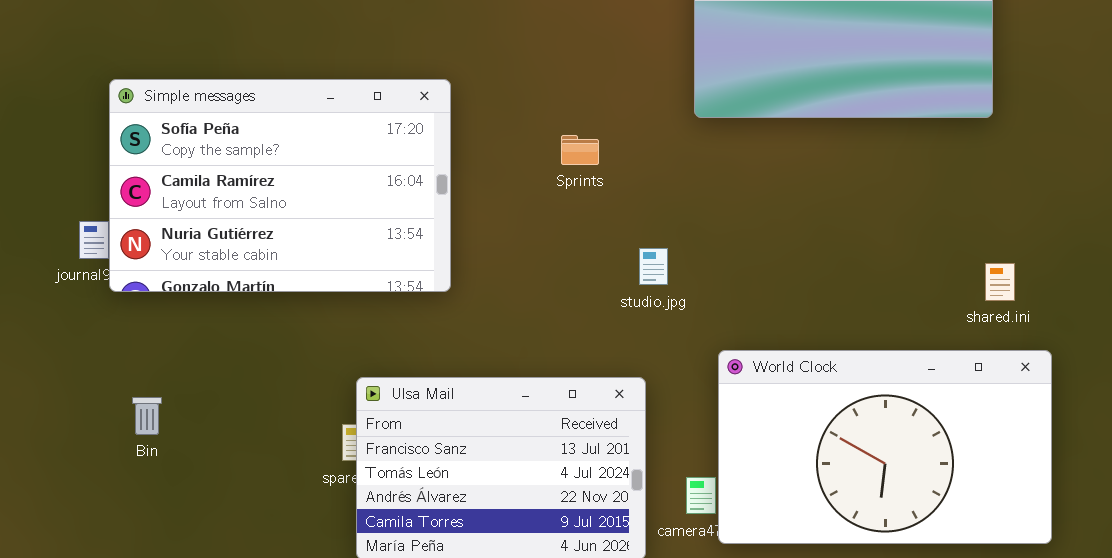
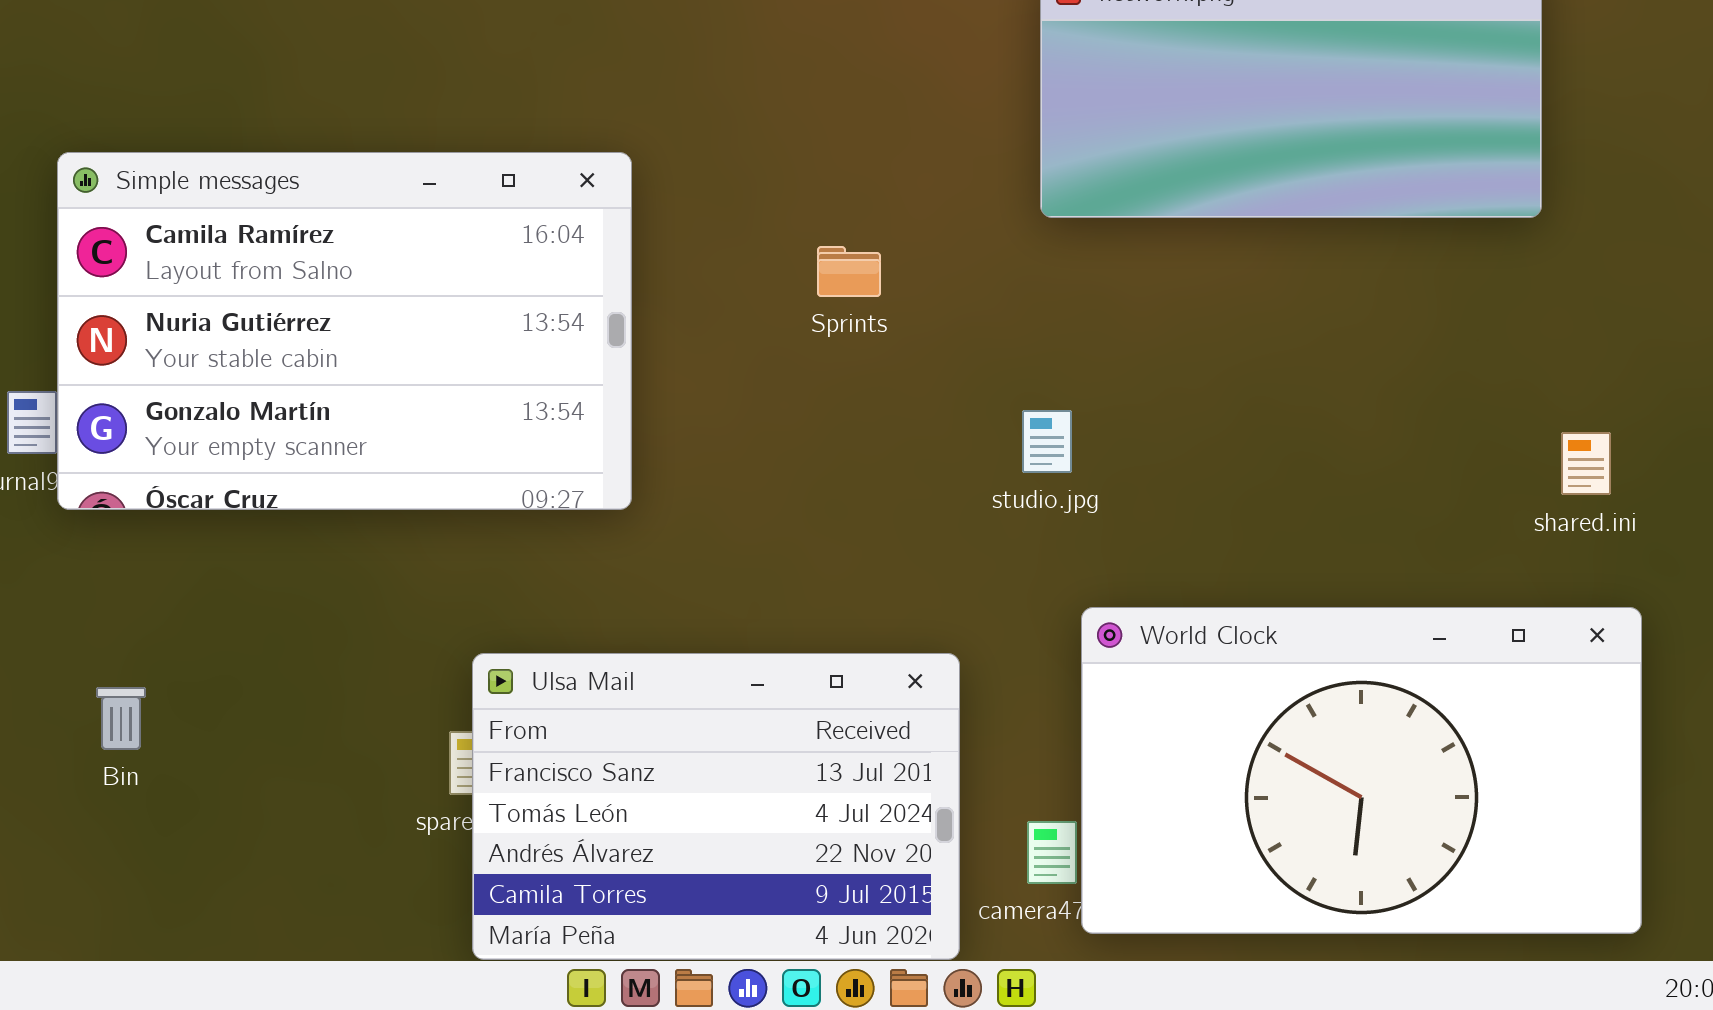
Simple messages: [109,79,451,292] -> [57,152,632,510], scrolled down 1 row
studio.jpg: [639,248,668,285] -> [1022,410,1072,473], moved
shared.ini: [985,263,1015,301] -> [1561,432,1611,495], moved

